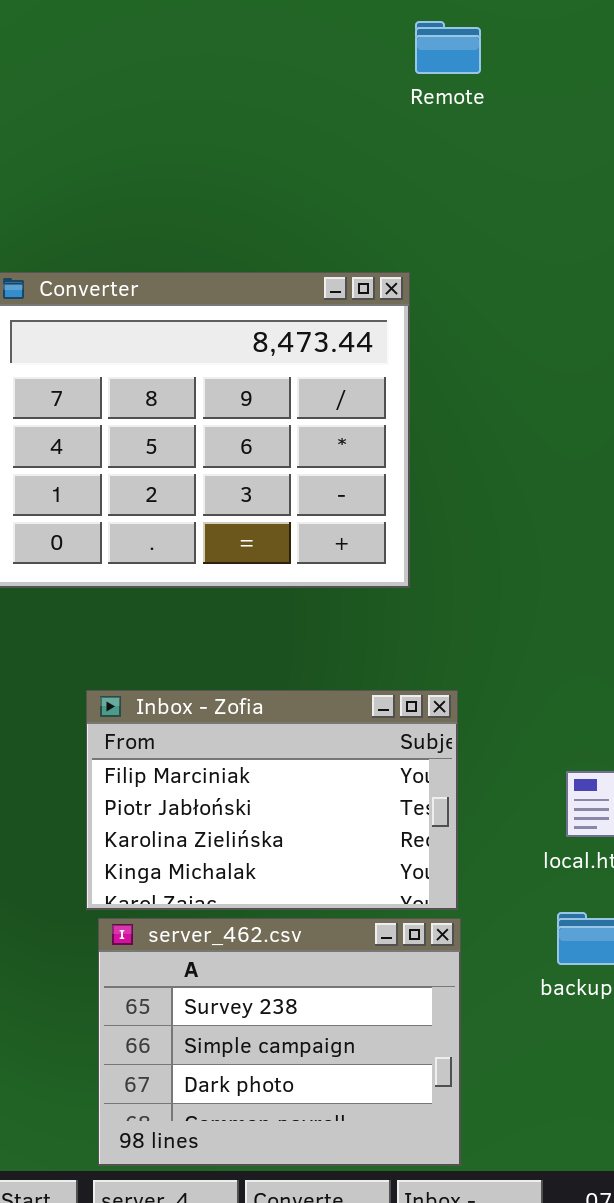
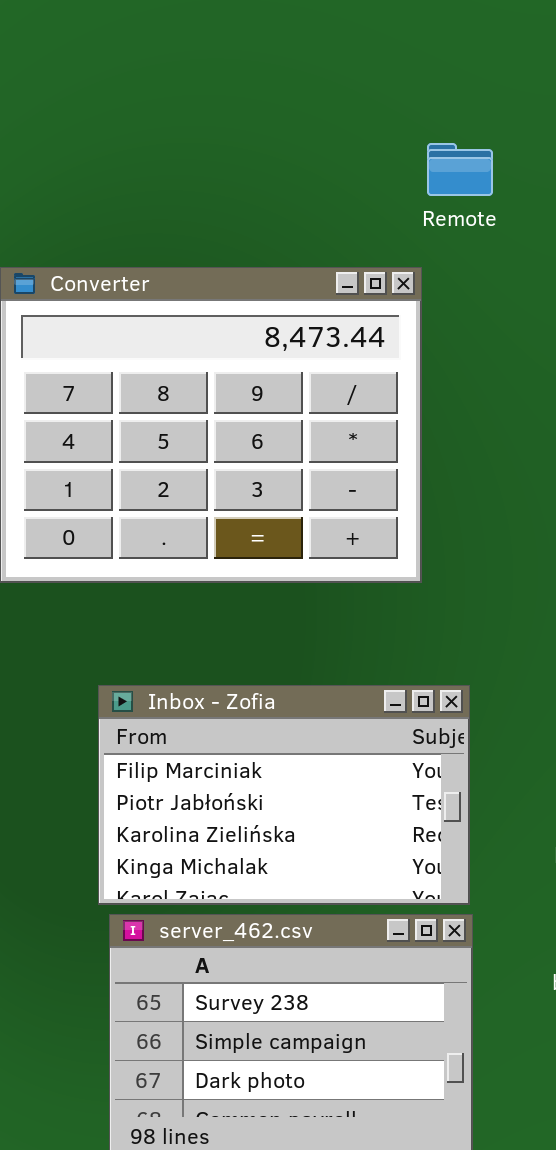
Remote: [415,21,481,74] -> [427,143,493,196], moved

